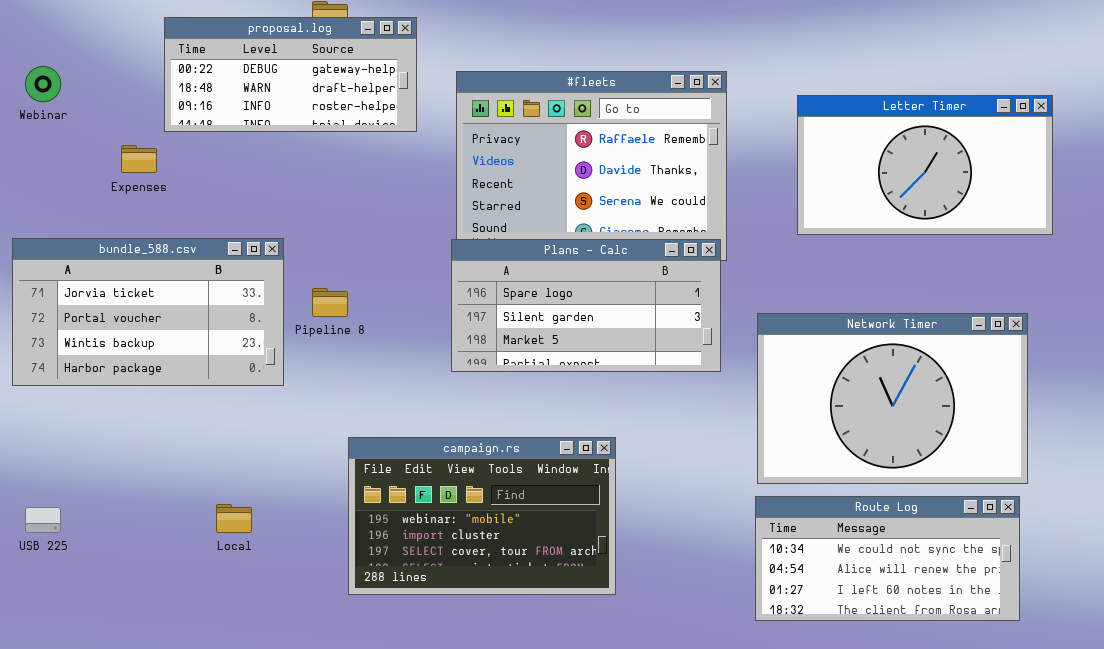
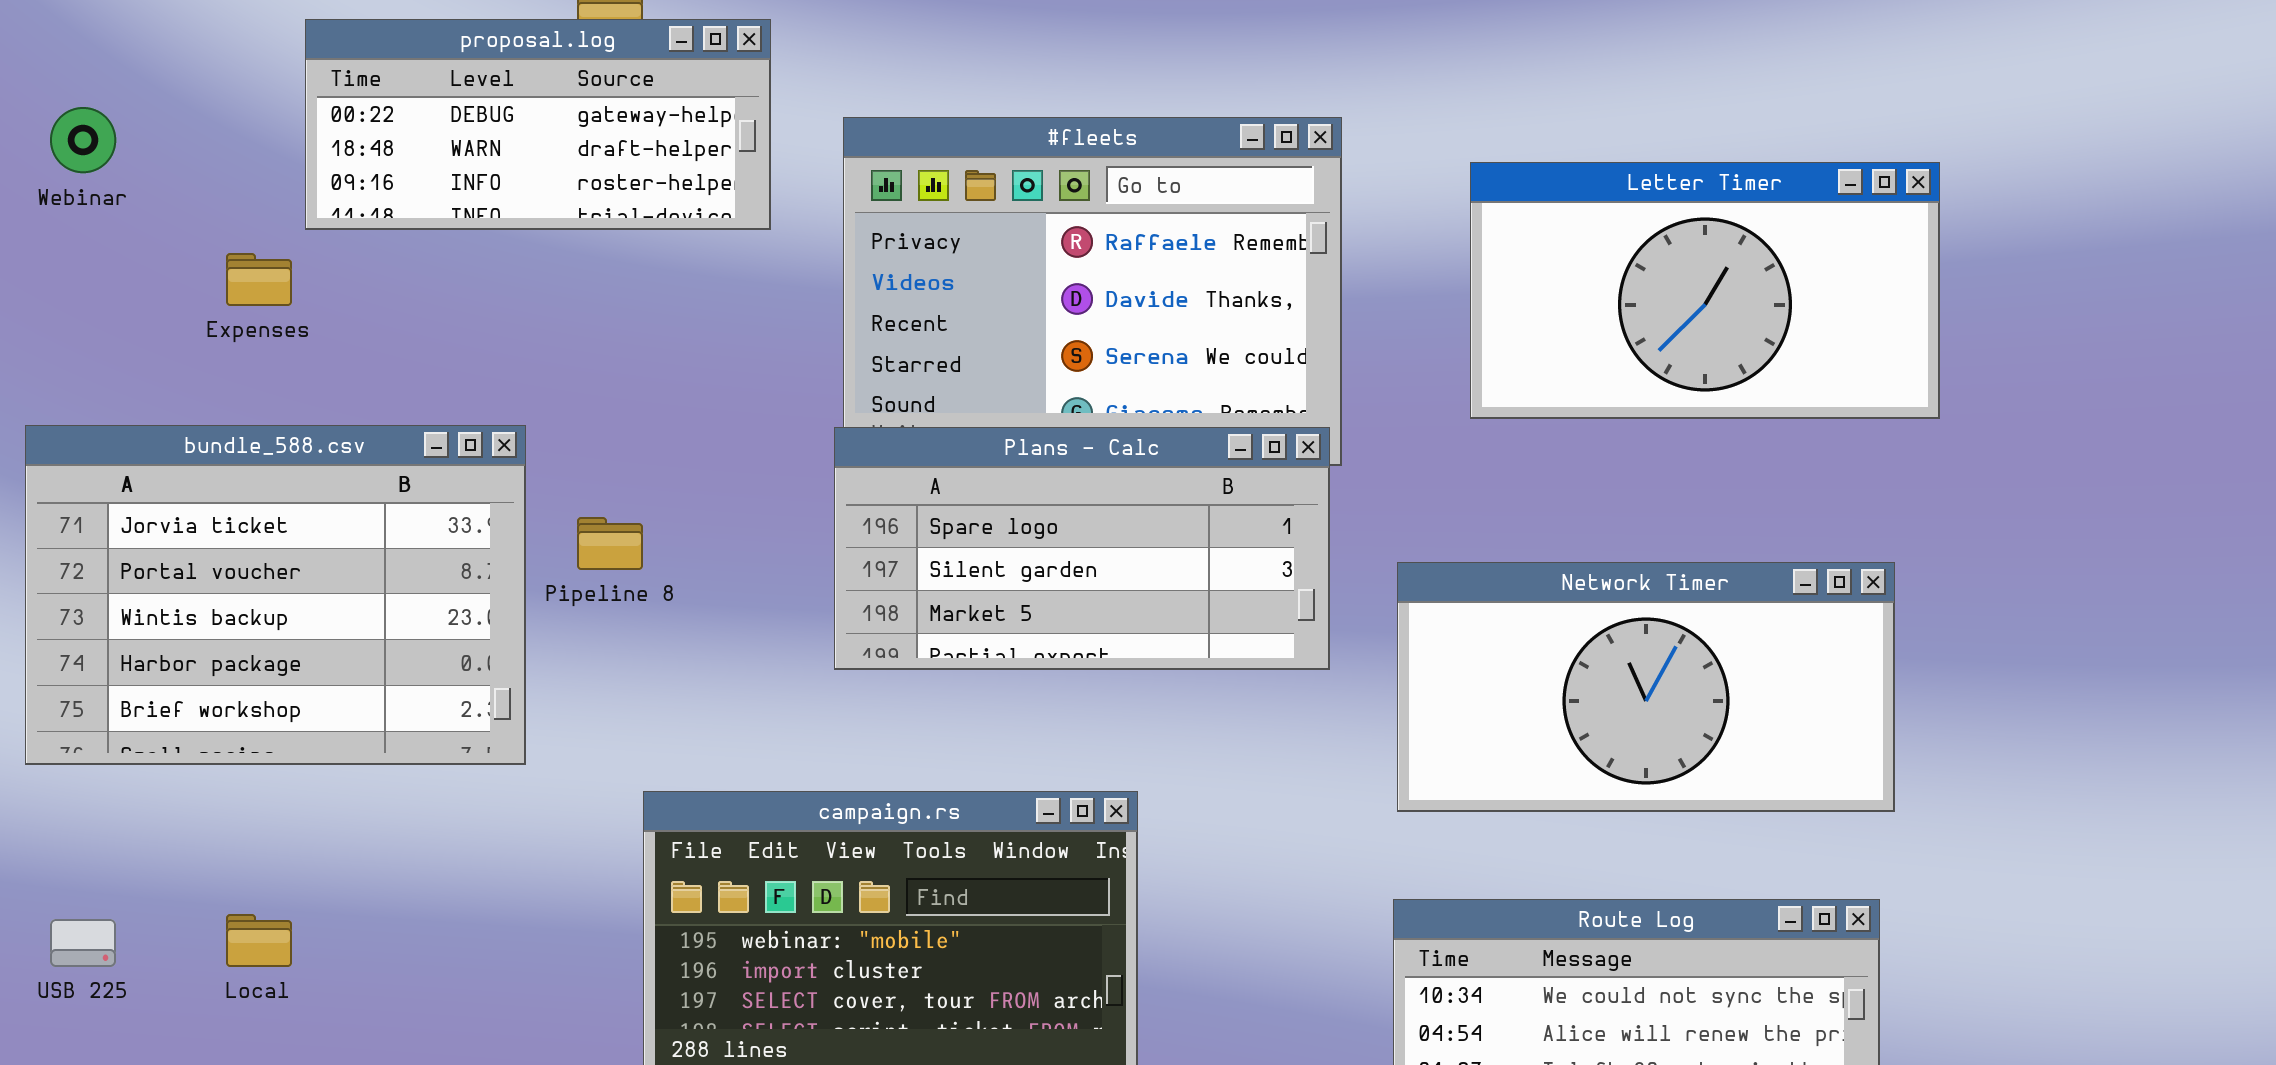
bundle_588.csv: [12,238,284,386] -> [25,425,526,765], resized
Network Timer: [757,313,1028,484] -> [1397,562,1895,812], resized
Local: [216,504,252,533] -> [226,914,292,967], moved

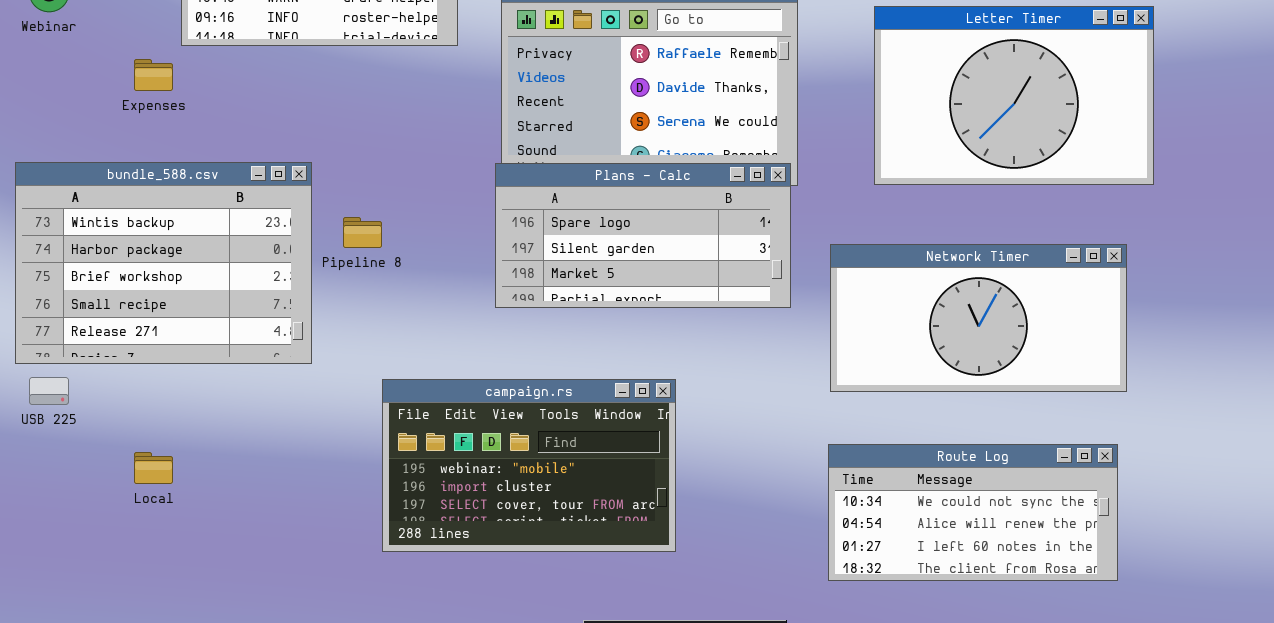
Letter Timer: [1470,162,1940,419] -> [874,6,1154,185], resized
bundle_588.csv: [25,425,526,765] -> [15,162,312,364], scrolled down 2 rows
USB 225: [50,919,116,967] -> [29,377,69,405], moved

